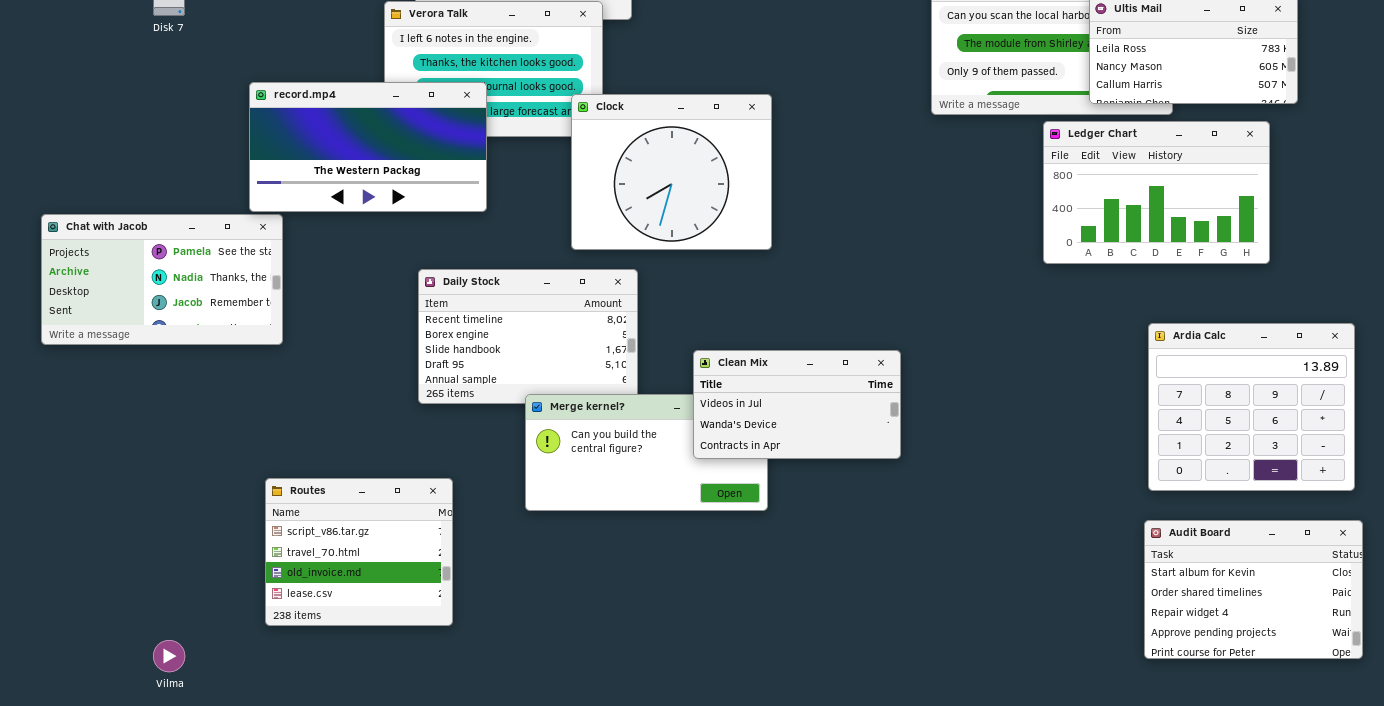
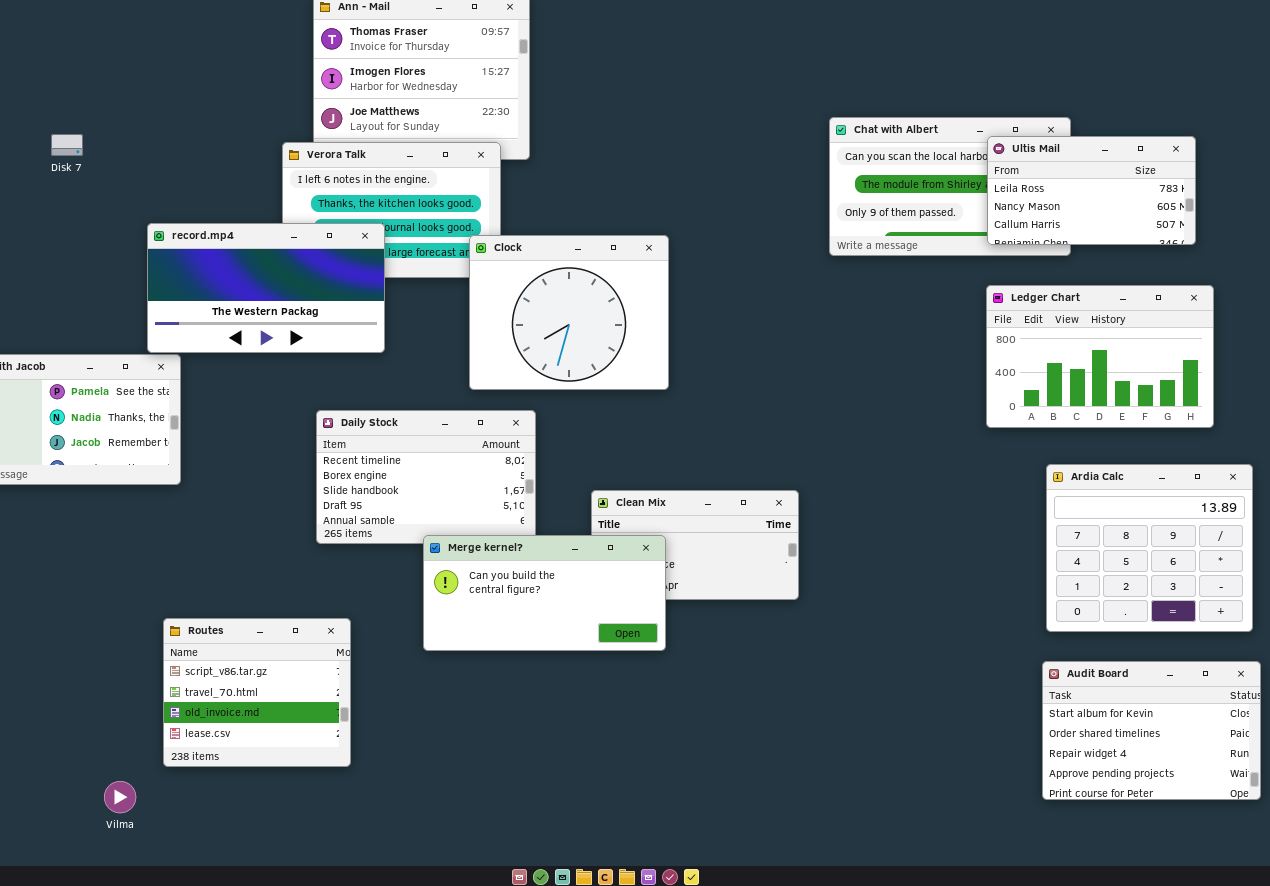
Ledger Chart: [1043,121,1270,264] -> [986,285,1214,428], moved
Merge kernel?: [525,394,768,511] -> [423,535,666,651], raised
Vilma: [153,640,185,672] -> [104,781,136,813], moved

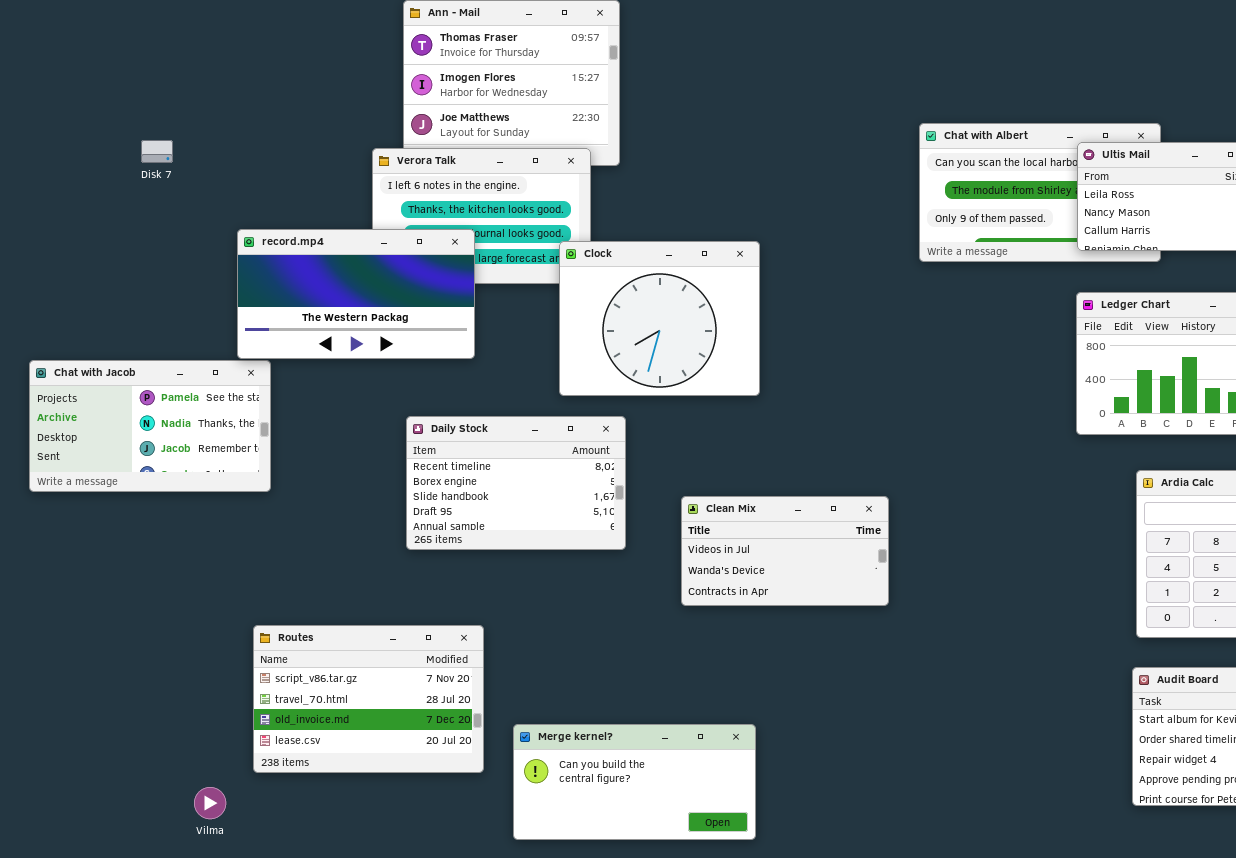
Merge kernel?: [423,535,666,651] -> [513,724,756,840], moved
Routes: [163,618,351,767] -> [253,625,484,773], resized

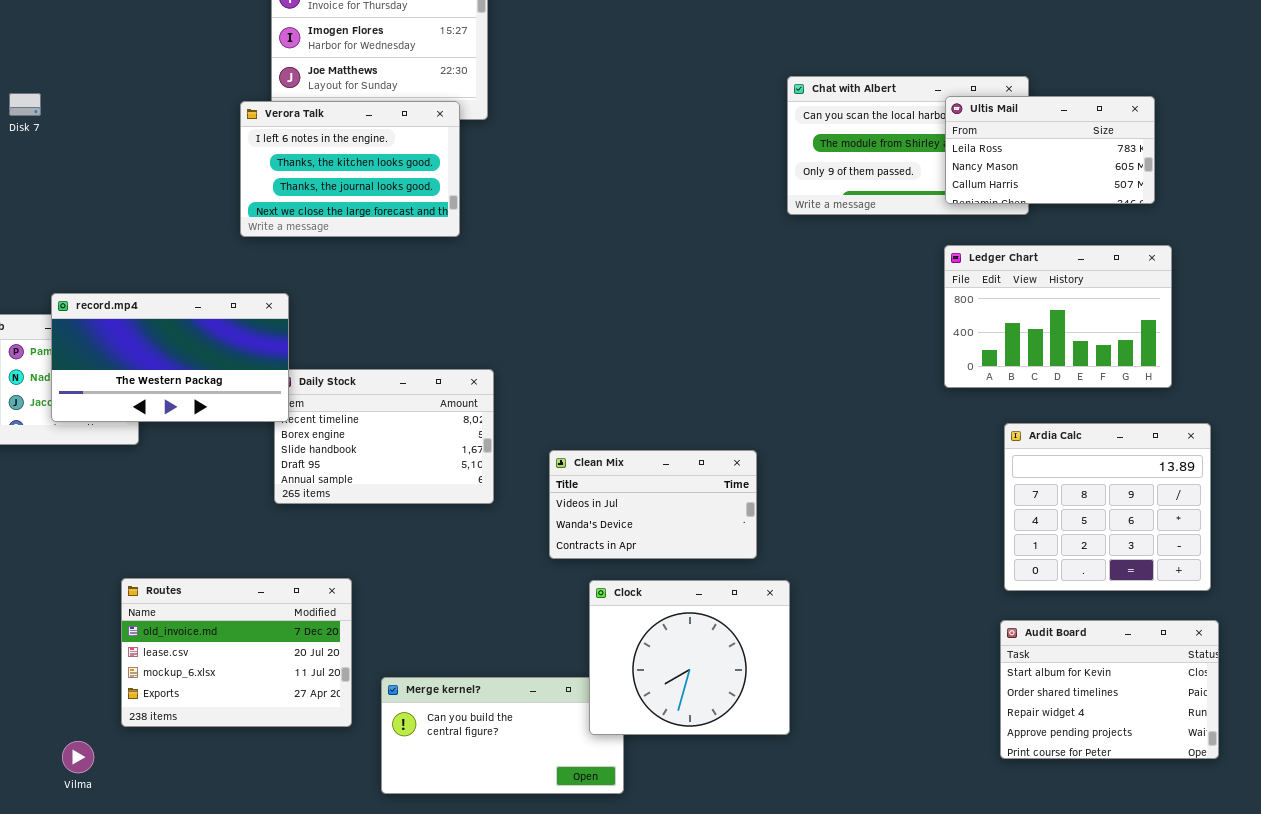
record.mp4: [237,229,475,359] -> [51,293,289,422], moved
Clock: [559,241,760,396] -> [589,580,790,735], moved
Routes: [253,625,484,773] -> [121,578,352,727], scrolled down 2 rows

